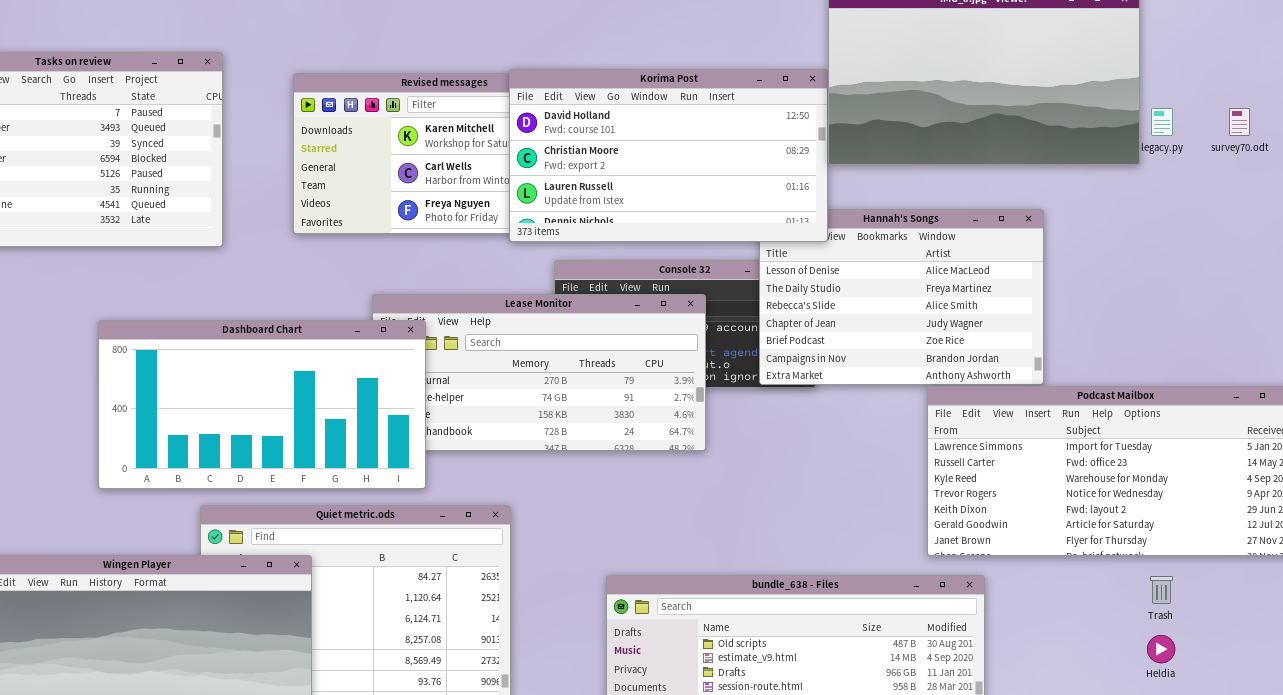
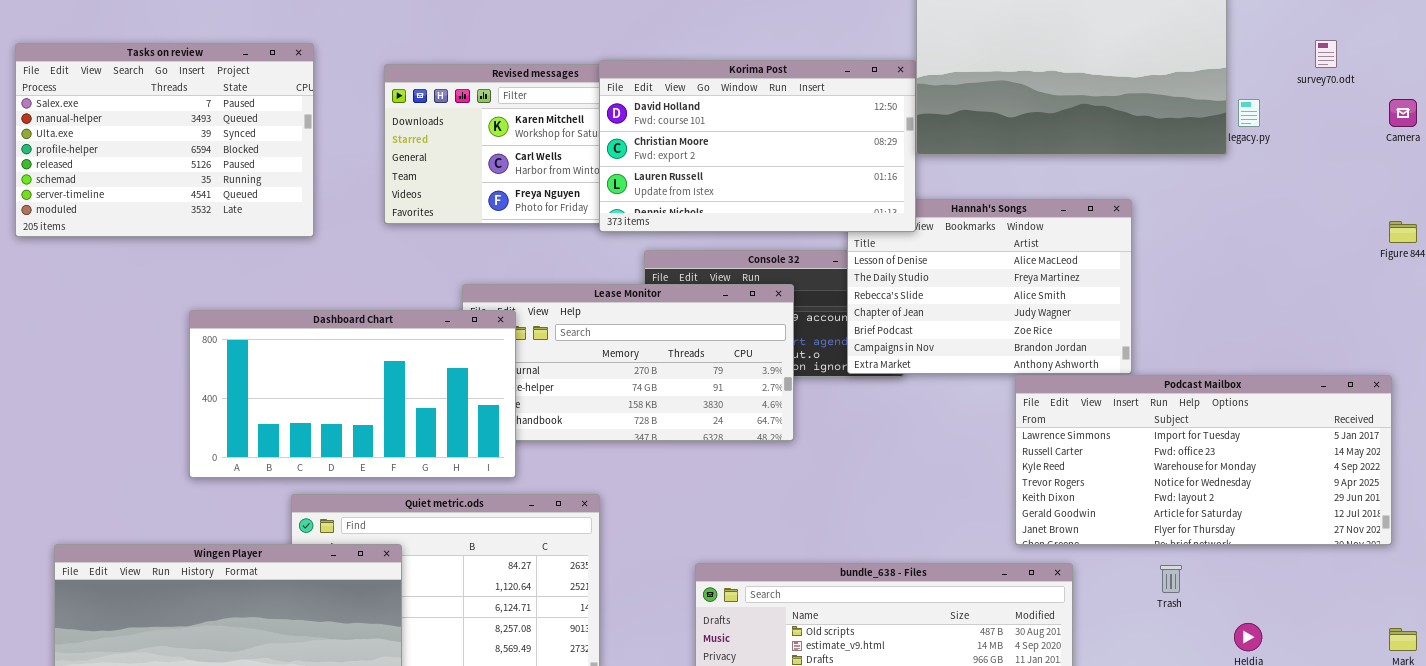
survey70.odt: [1229,108,1250,136] -> [1315,40,1337,68], moved
Trash: [1150,576,1173,604] -> [1160,565,1182,593], moved

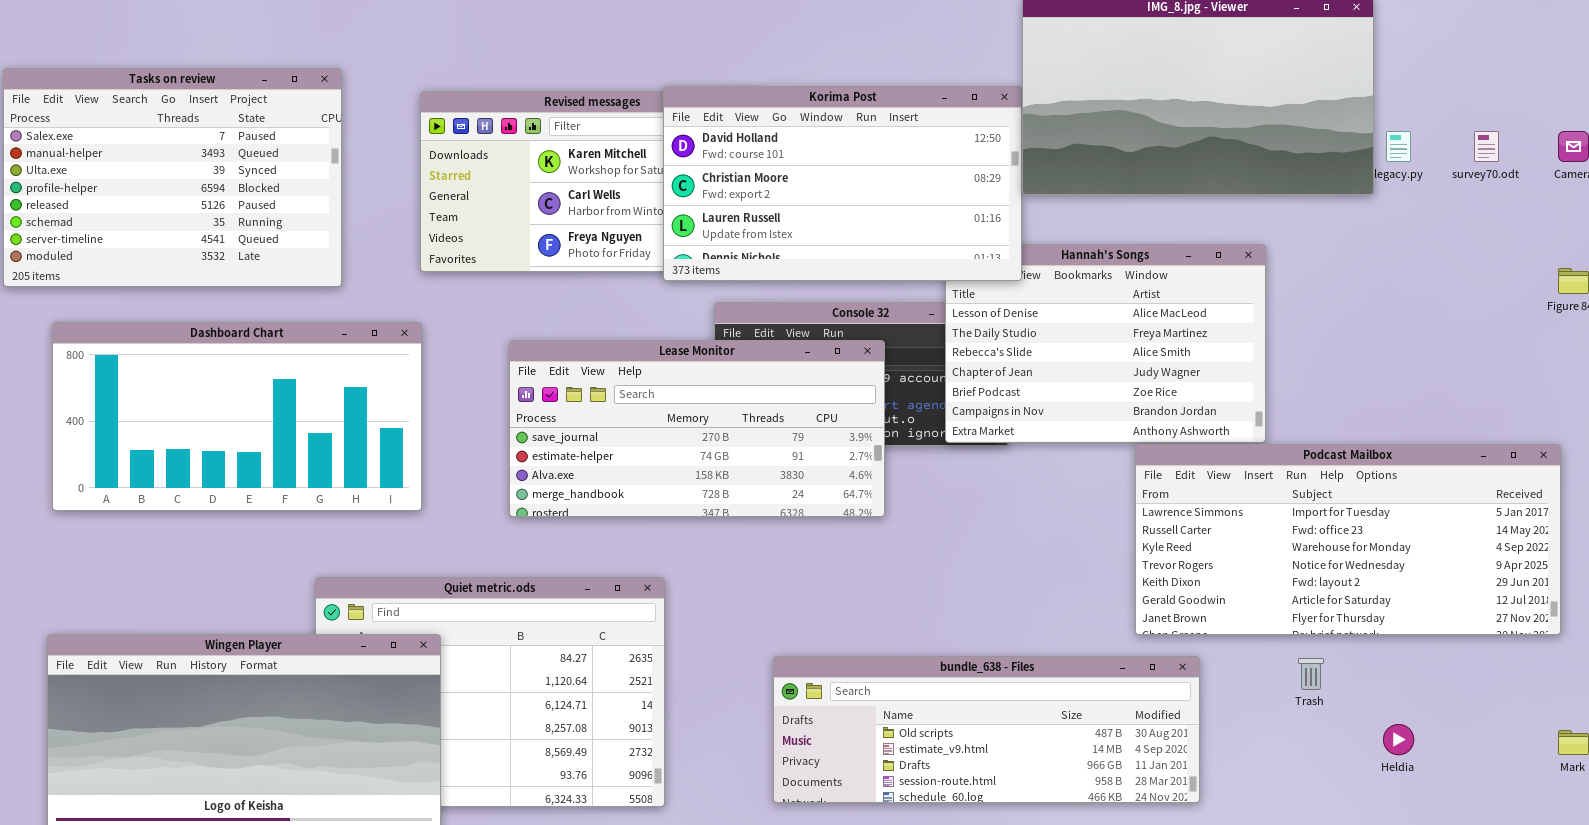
survey70.odt: [1315,40,1337,68] -> [1474,131,1499,162], moved
Dashboard Chart: [189,310,516,478] -> [52,322,422,511], moved

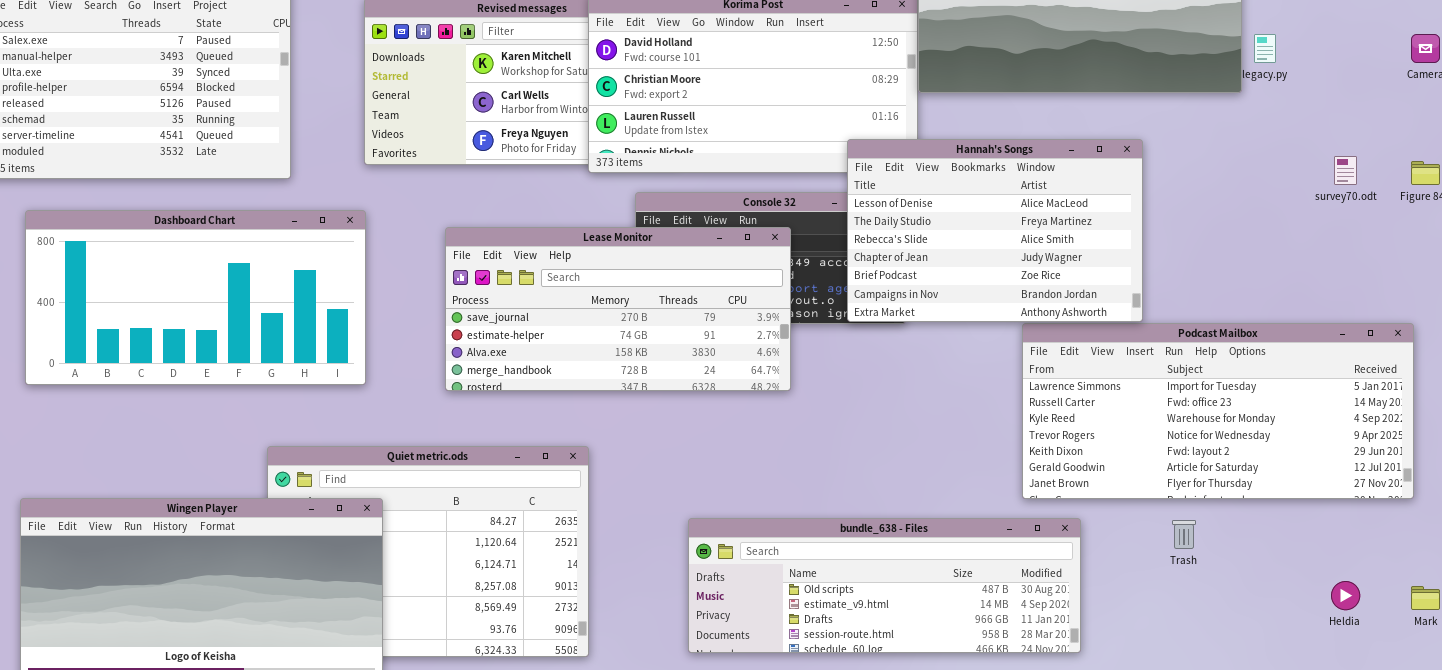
survey70.odt: [1474,131,1499,162] -> [1334,156,1357,185], moved
Hannah's Songs: [945,244,1266,443] -> [847,139,1143,322], raised
Heldia: [1383,724,1414,755] -> [1331,581,1360,610], moved

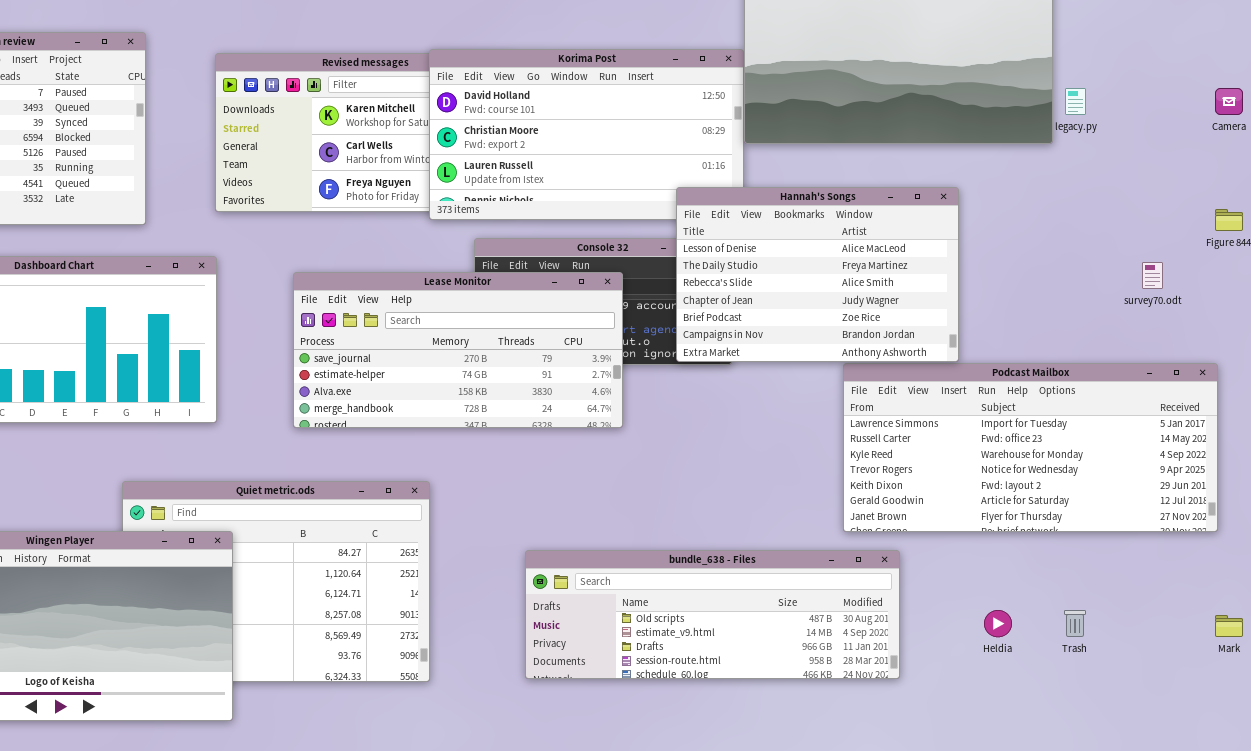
survey70.odt: [1334,156,1357,185] -> [1142,262,1163,289], moved
Trash: [1172,520,1196,549] -> [1064,610,1086,637], moved
Heldia: [1331,581,1360,610] -> [984,610,1012,637], moved

